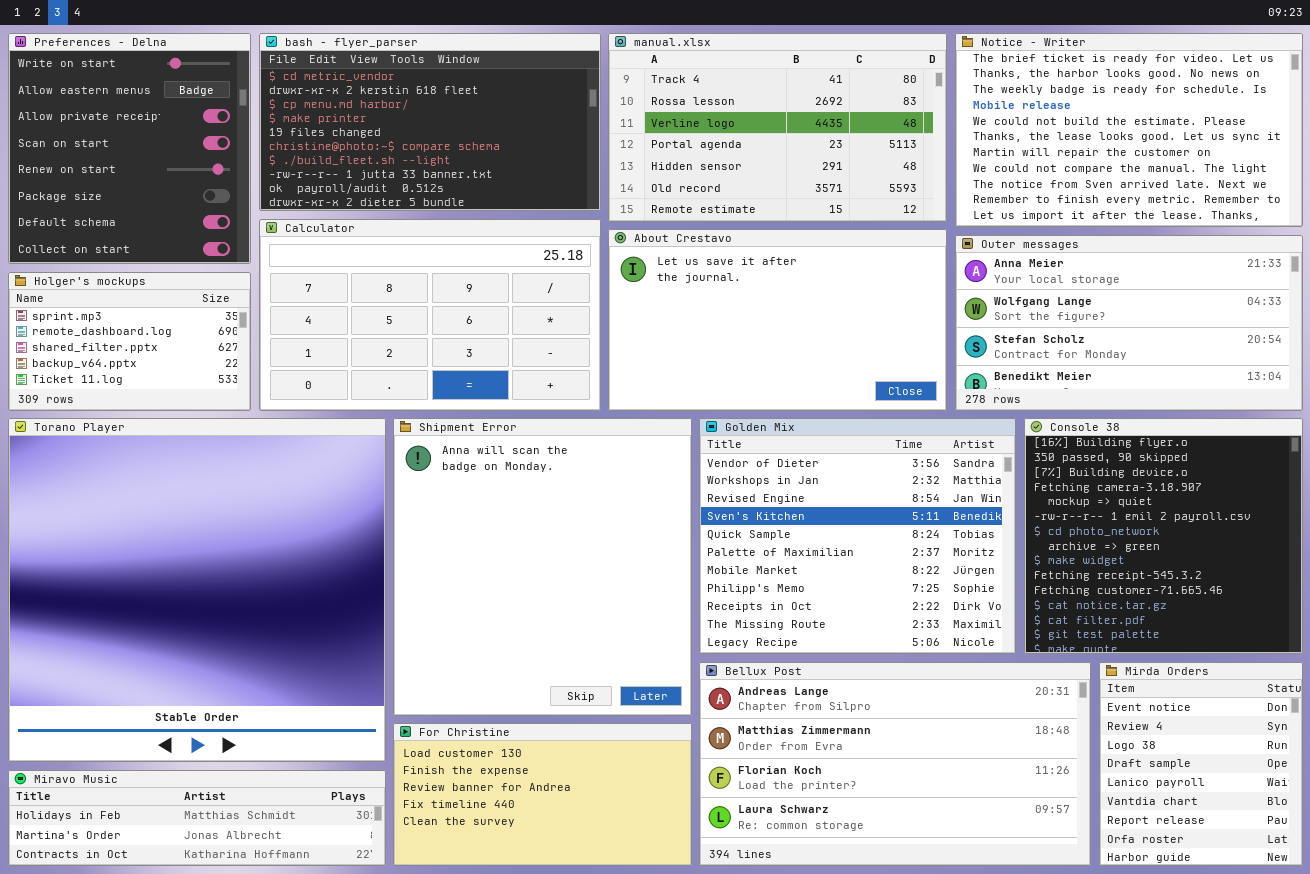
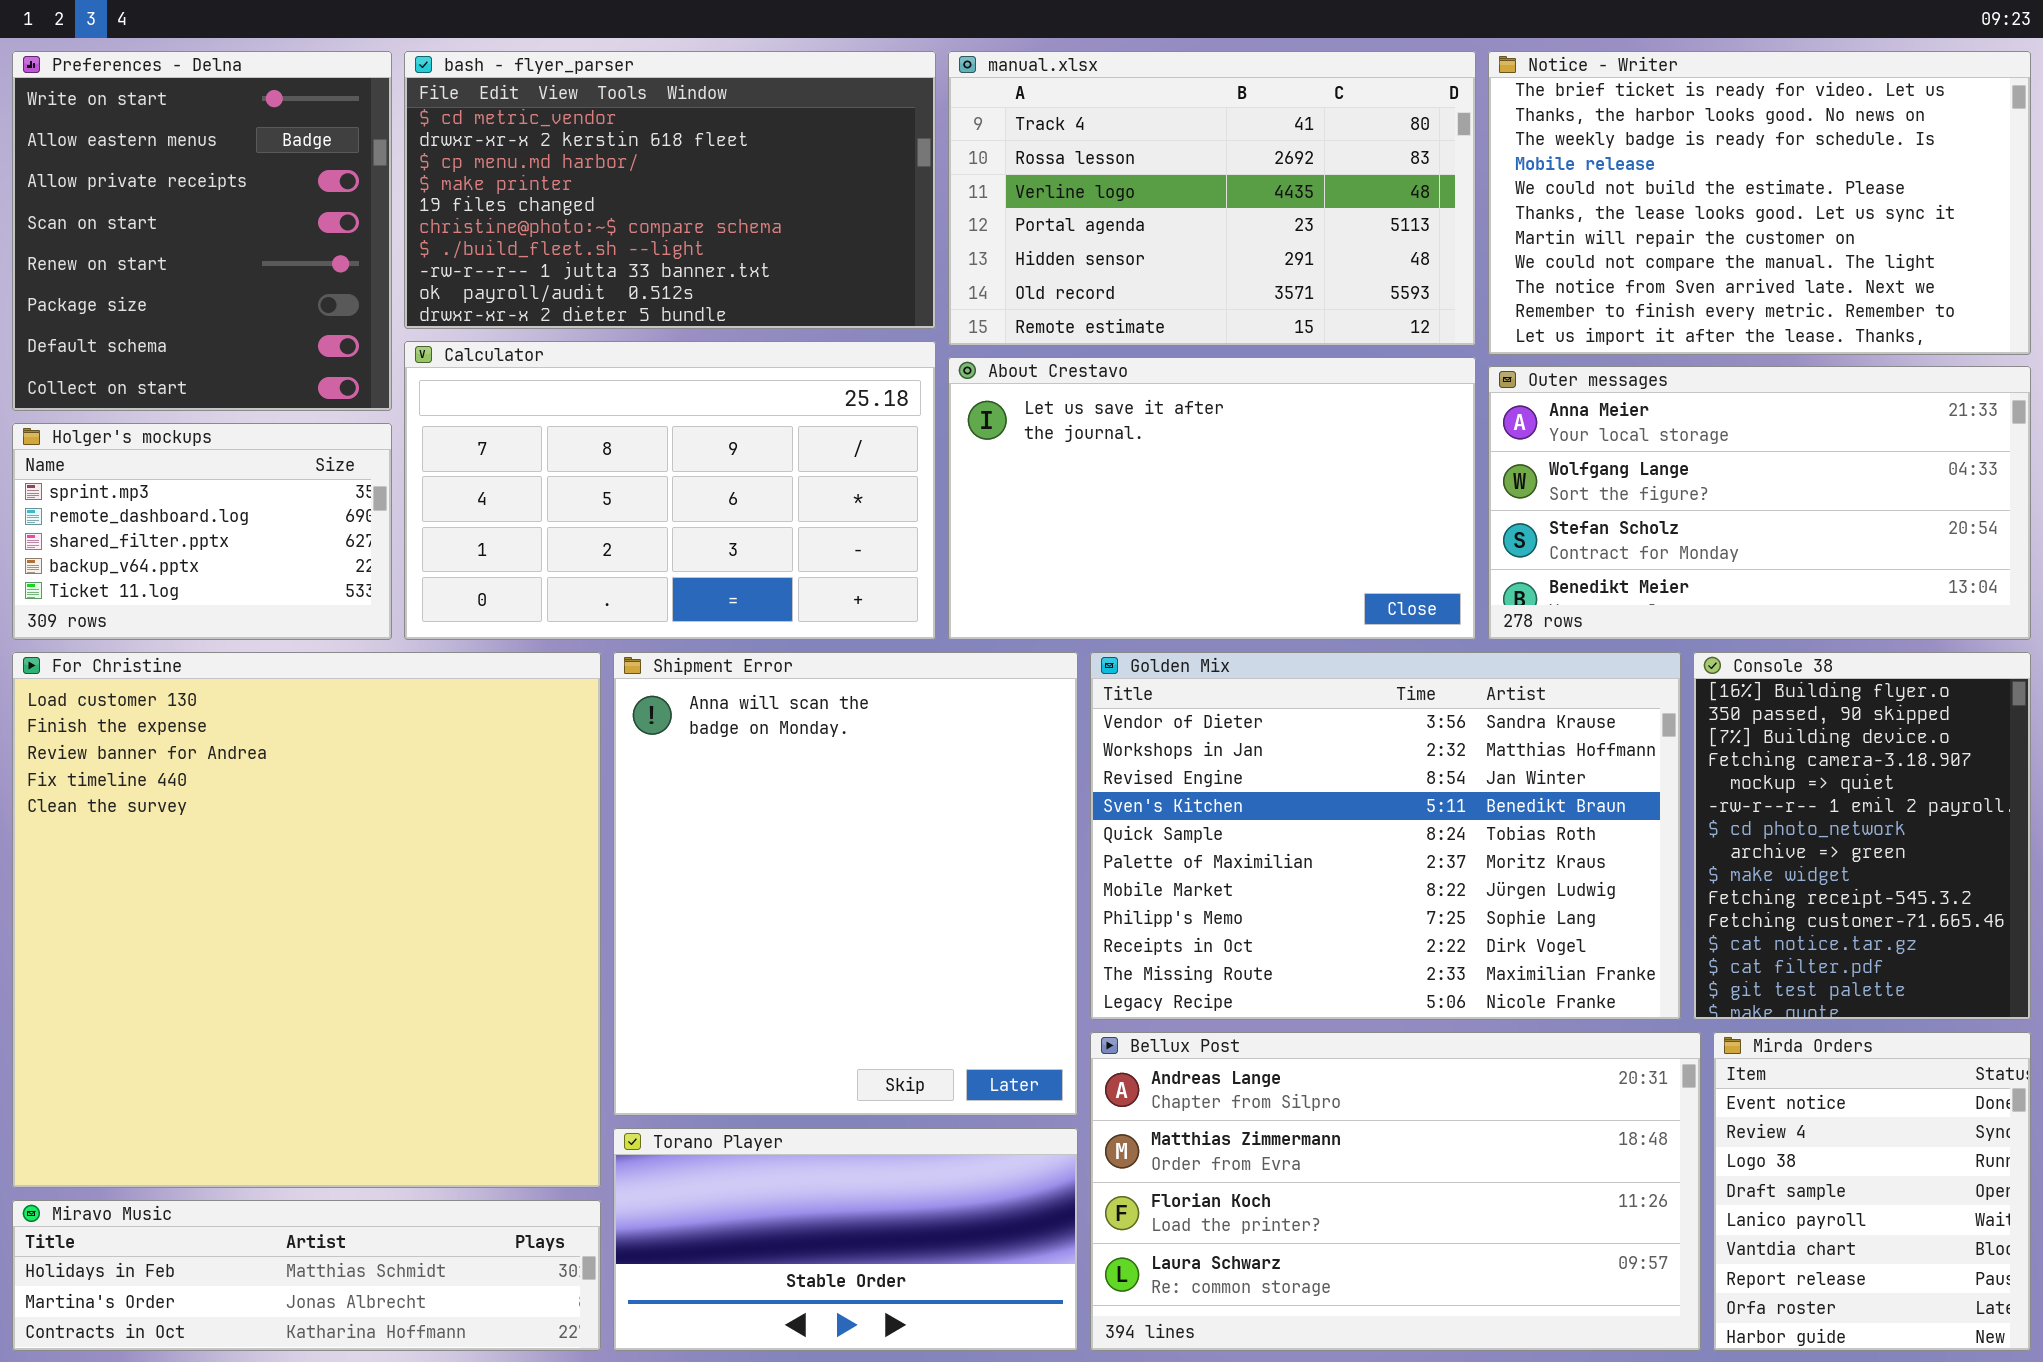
Torano Player: [8,418,386,762] -> [613,1128,1078,1351], moved, resized
Golden Mix: [699,418,1016,654] -> [1090,652,1681,1020], resized
Console 38: [1024,418,1303,654] -> [1693,652,2031,1020], resized
For Christine: [393,723,692,866] -> [12,652,601,1188], moved, resized

